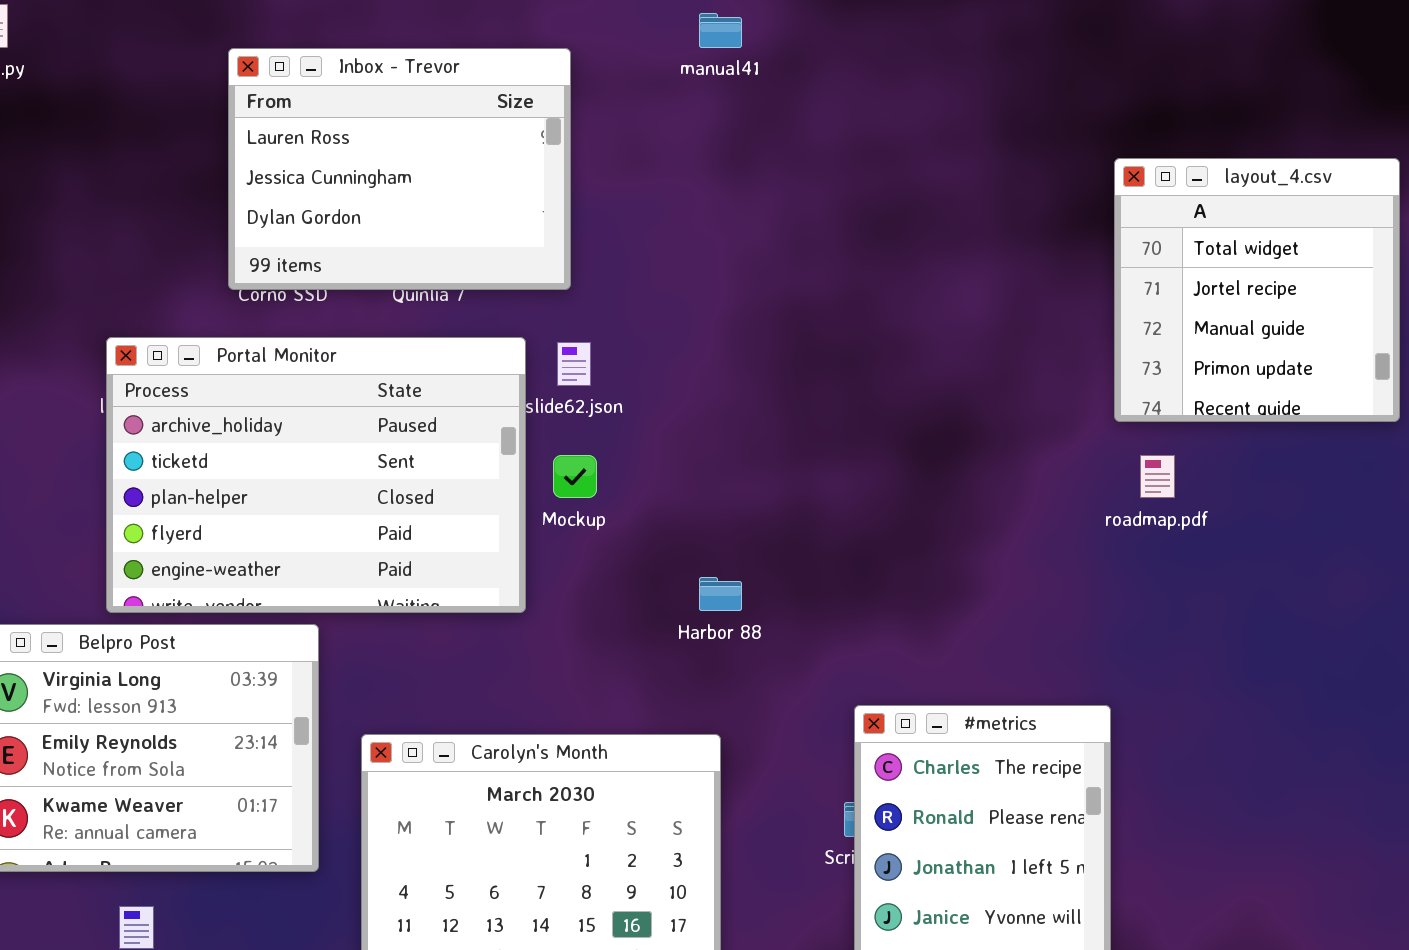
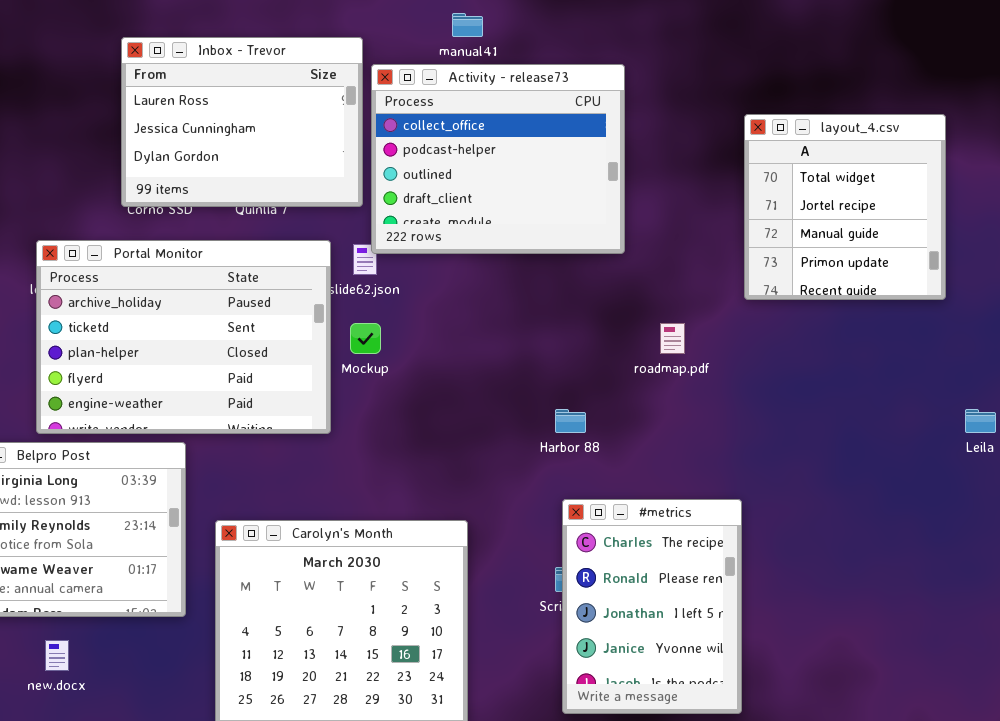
Activity - release73: none -> [371,64,625,254], opened
roadmap.pdf: [1140,455,1175,498] -> [660,323,685,354], moved
Harbor 88: [699,577,742,611] -> [555,409,586,433], moved

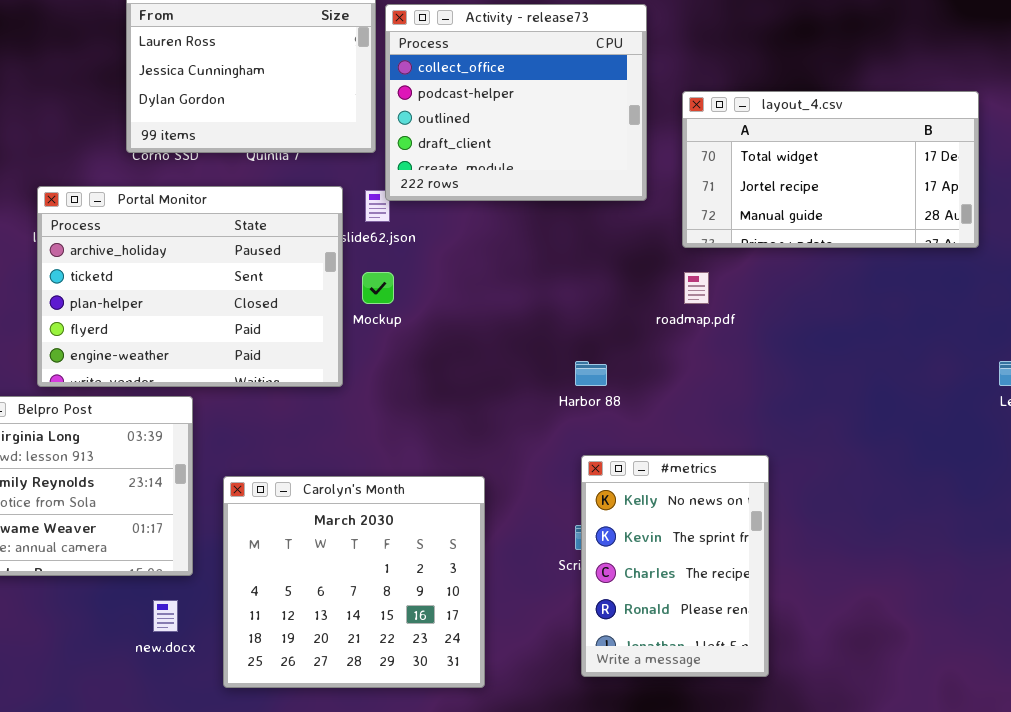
layout_4.csv: [744,114,946,300] -> [682,91,979,248], resized
#metrics: [562,499,742,714] -> [581,455,769,677], scrolled up 2 rows
new.docx: [45,640,69,671] -> [153,600,178,632], moved

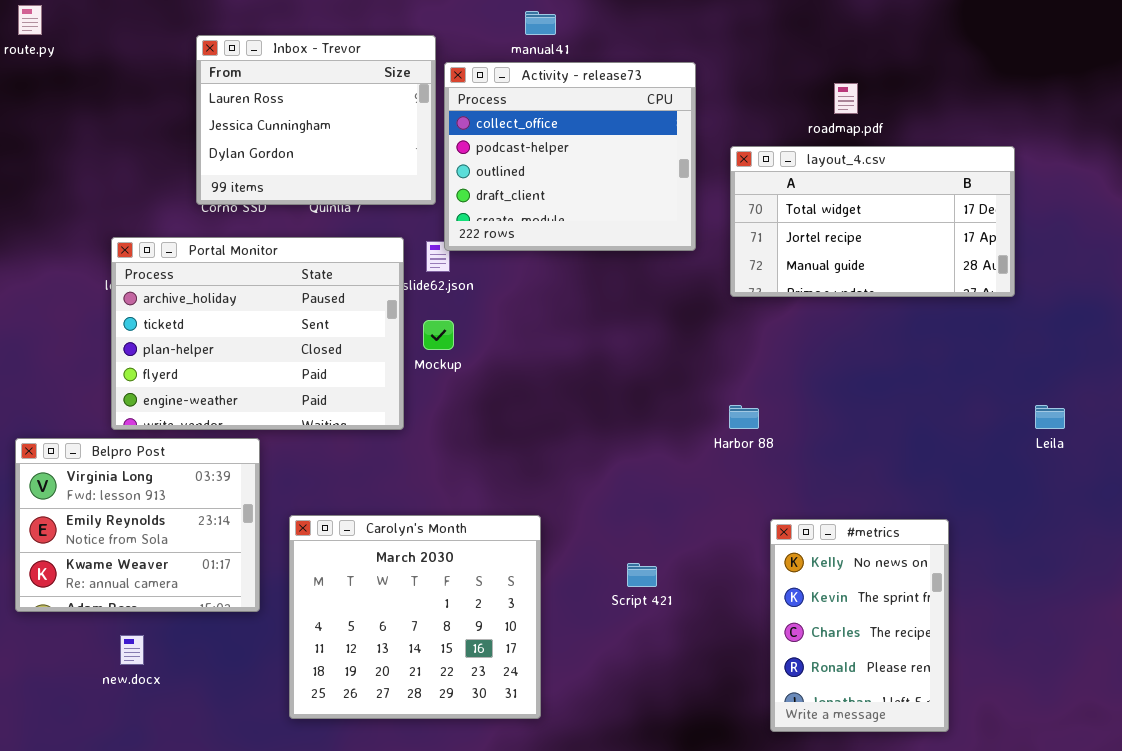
roadmap.pdf: [684,272,709,304] -> [834,83,858,114], moved
Harbor 88: [575,361,607,386] -> [729,405,759,429], moved
#metrics: [581,455,769,677] -> [770,519,949,732], moved
new.docx: [153,600,178,632] -> [120,635,144,665], moved

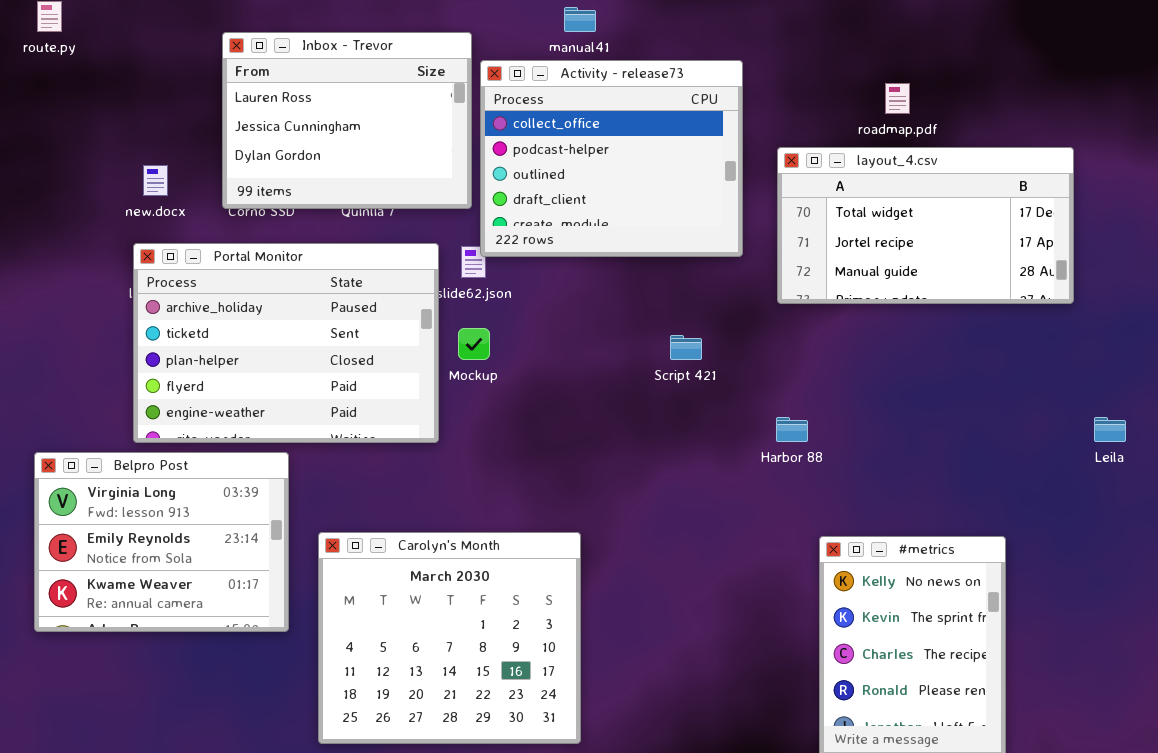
Script 421: [627,563,657,587] -> [670,335,702,360], moved
new.docx: [120,635,144,665] -> [143,165,168,196], moved

